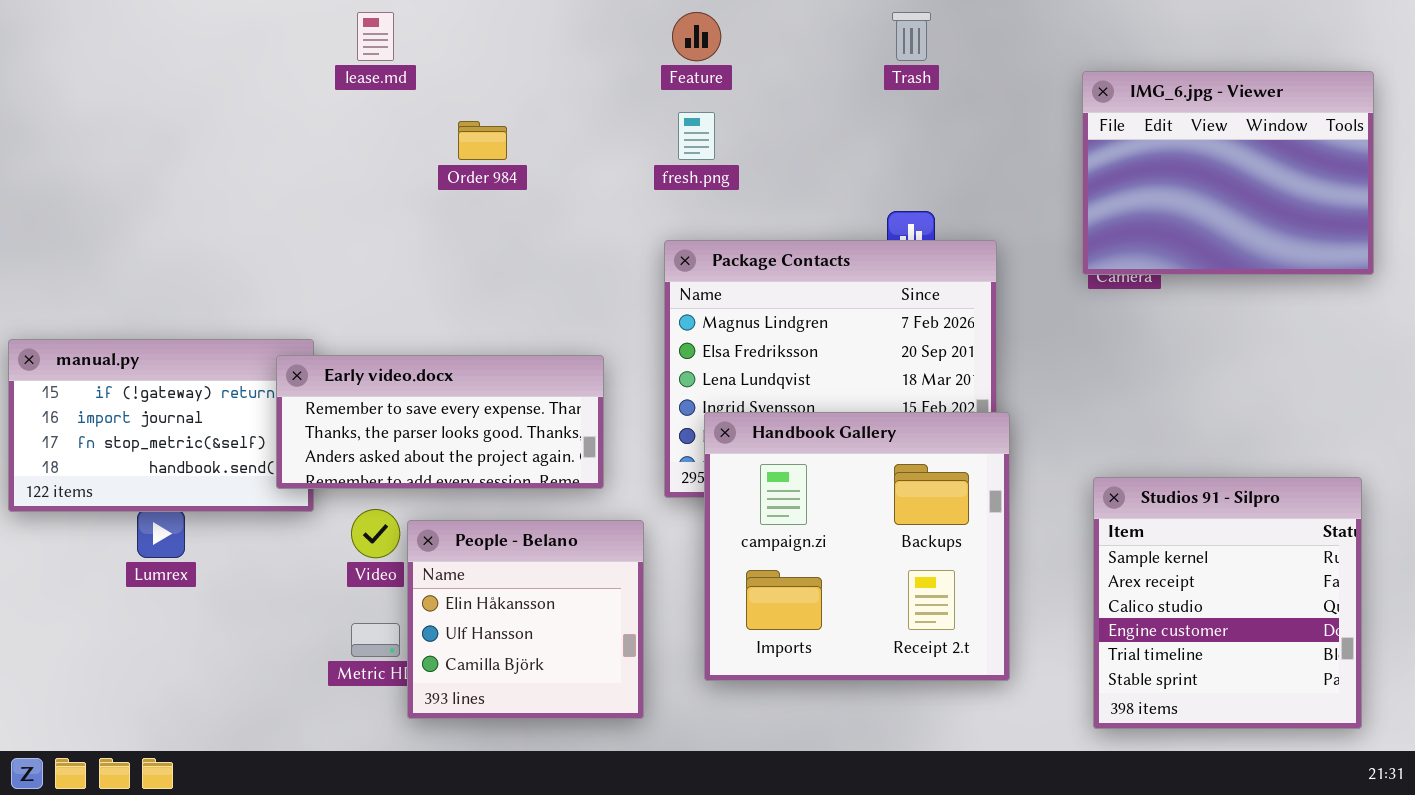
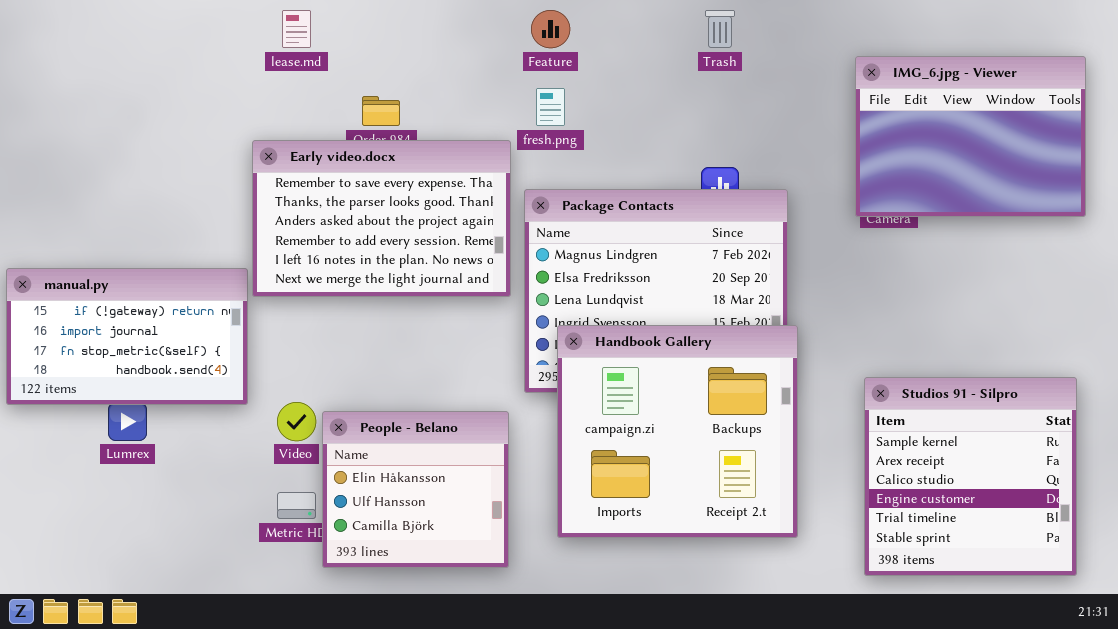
Early video.docx: [276,355,604,489] -> [252,140,511,297], moved, resized

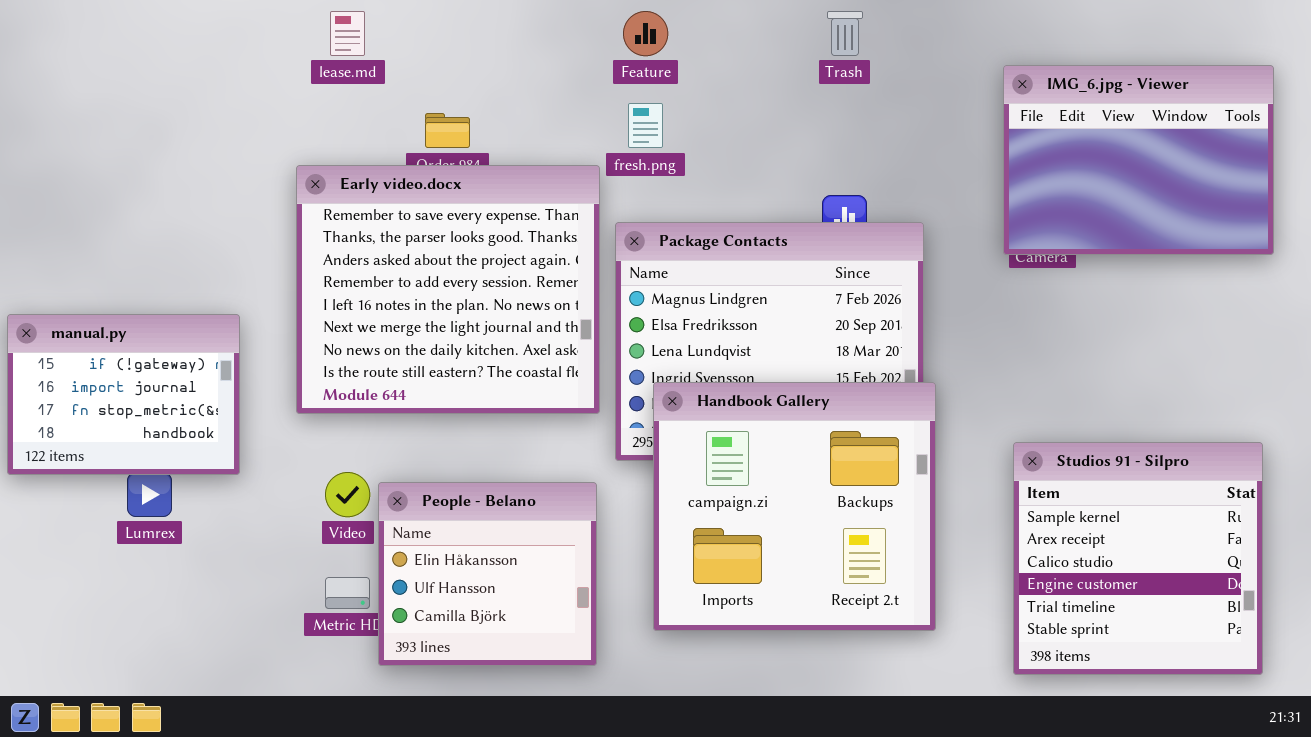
Early video.docx: [252,140,511,297] -> [296,165,600,414], resized
manual.py: [6,268,248,405] -> [7,314,240,475], resized

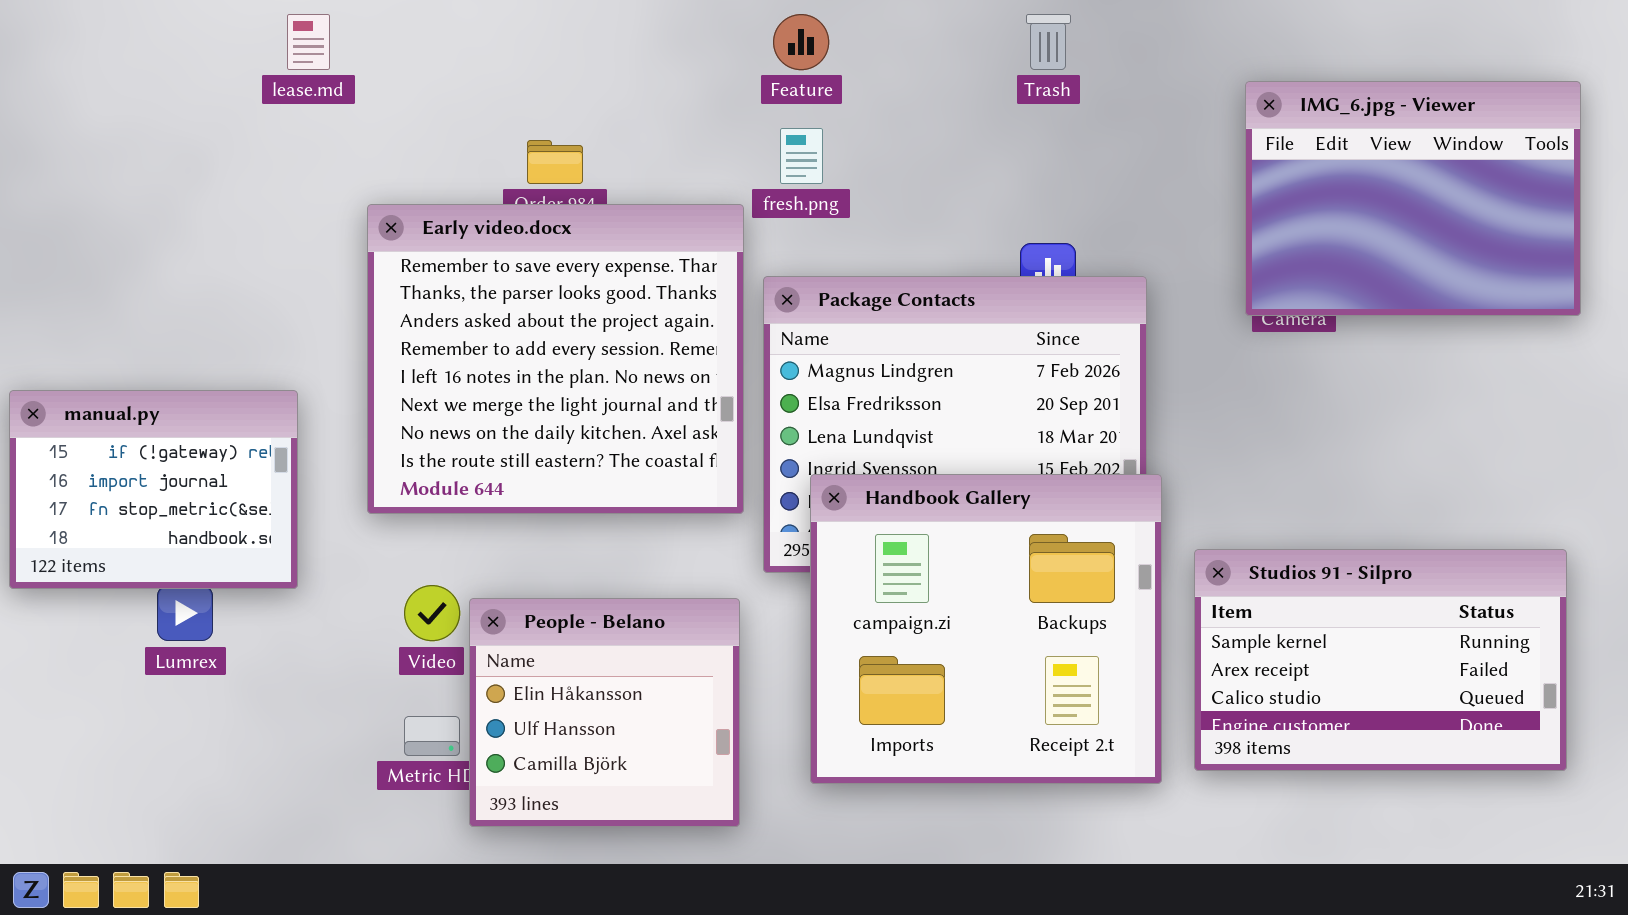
lease.md: [330,11,365,56] -> [287,14,330,70], moved
Studios 91 - Silpro: [1013,442,1263,675] -> [1194,549,1567,771], resized

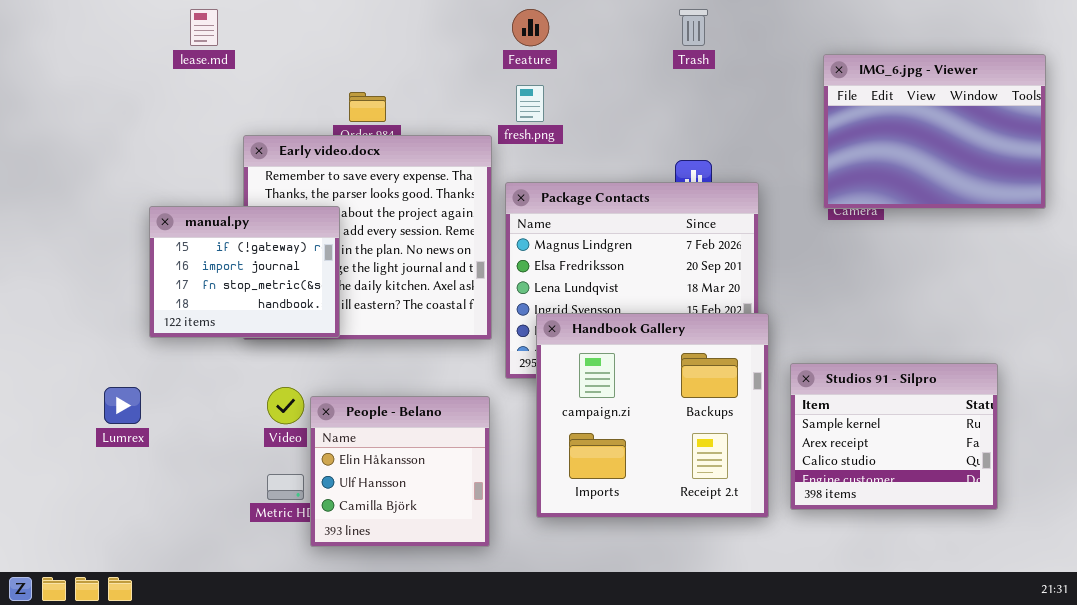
manual.py: [9,390,298,589] -> [149,206,340,338], moved
Studios 91 - Silpro: [1194,549,1567,771] -> [790,363,998,510], resized

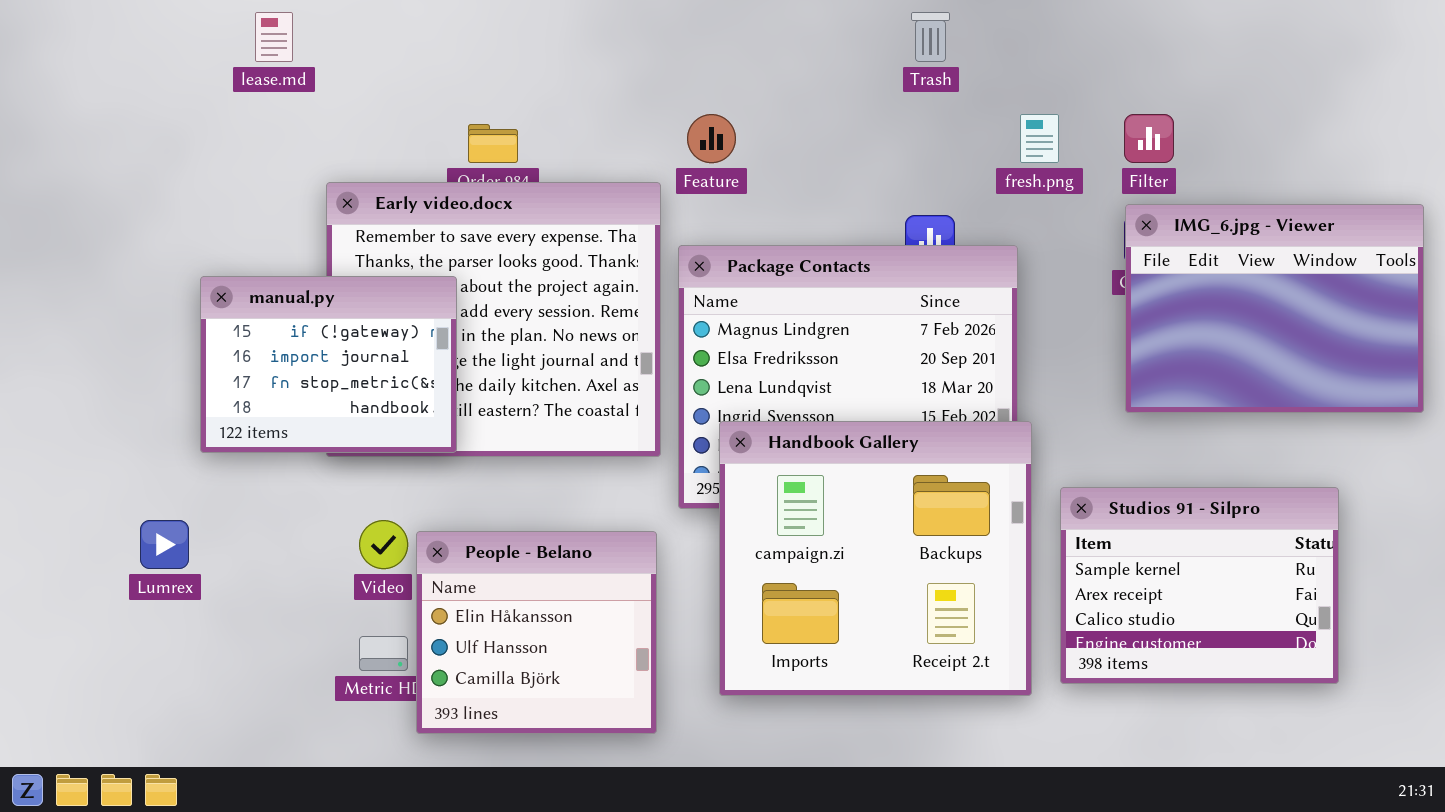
Feature: [512,9,549,46] -> [687,114,736,163], moved
IMG_6.jpg - Viewer: [823,54,1046,209] -> [1125,204,1424,413], moved
fresh.png: [516,85,544,122] -> [1020,114,1059,163], moved

